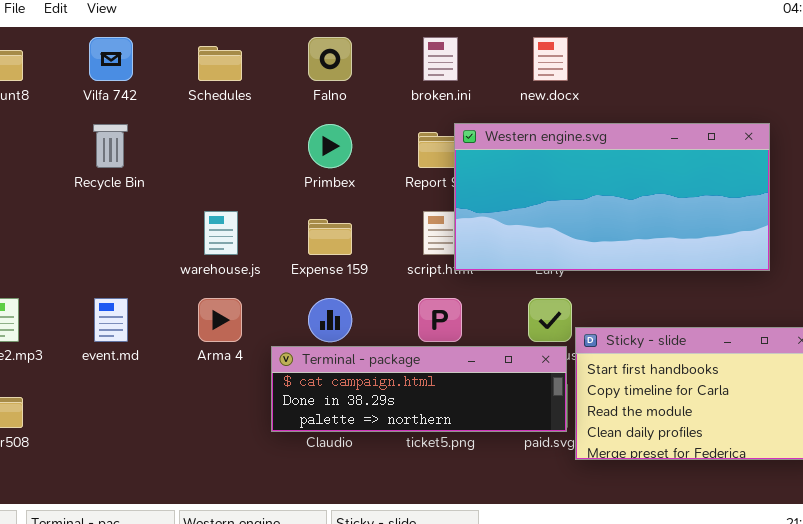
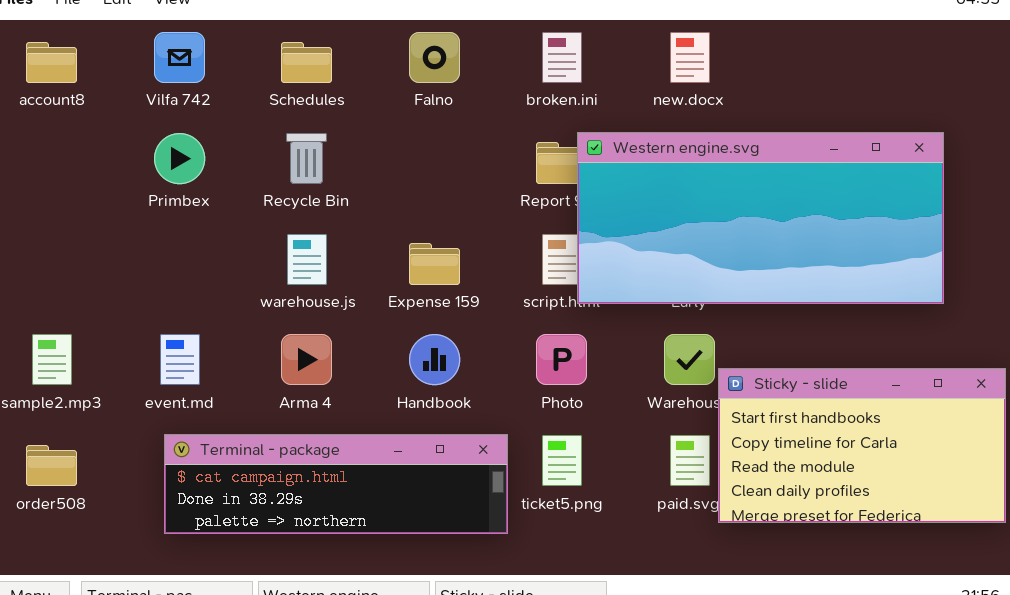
Recycle Bin: [93,124,128,168] -> [286,133,327,184], moved
Primbex: [308,124,352,168] -> [154,133,205,184], moved
Terminal - package: [271,346,567,432] -> [164,434,508,534], moved

